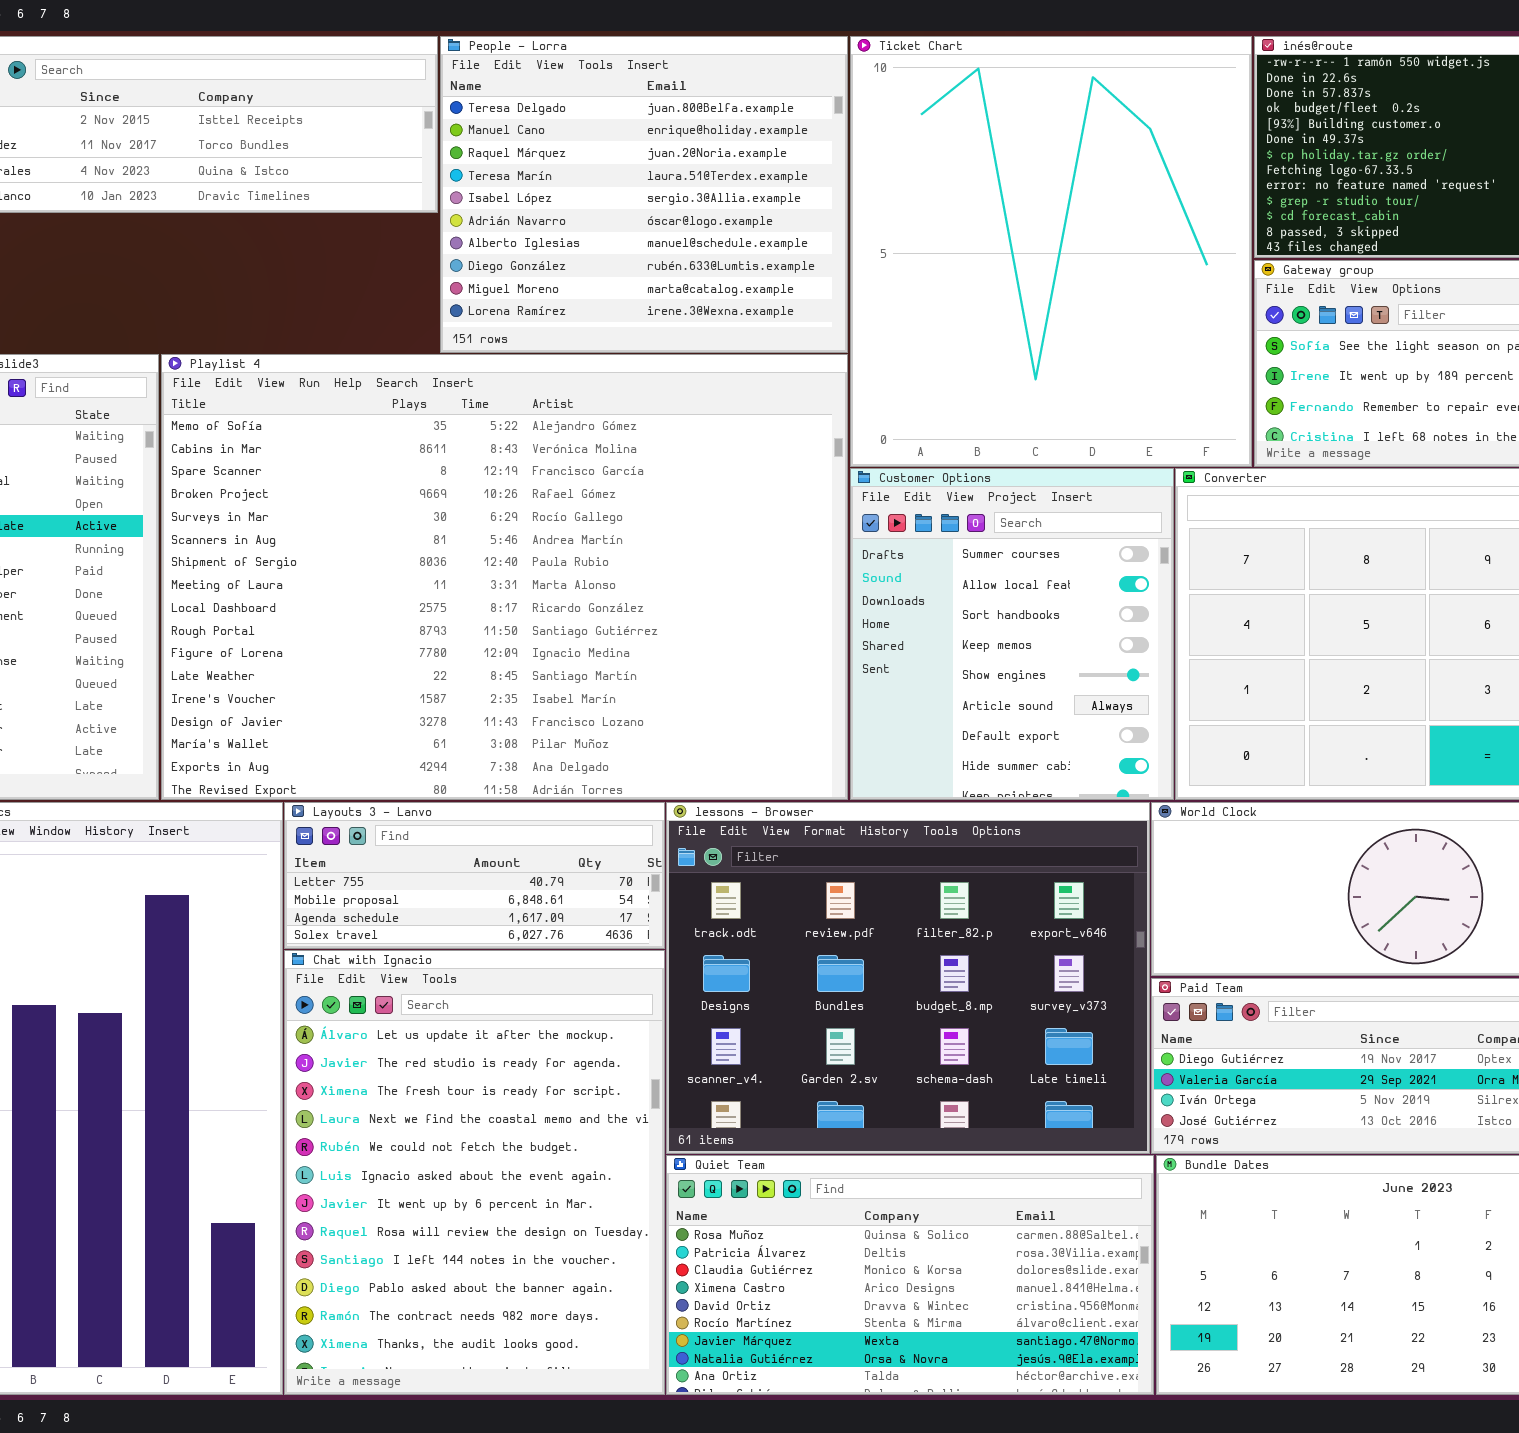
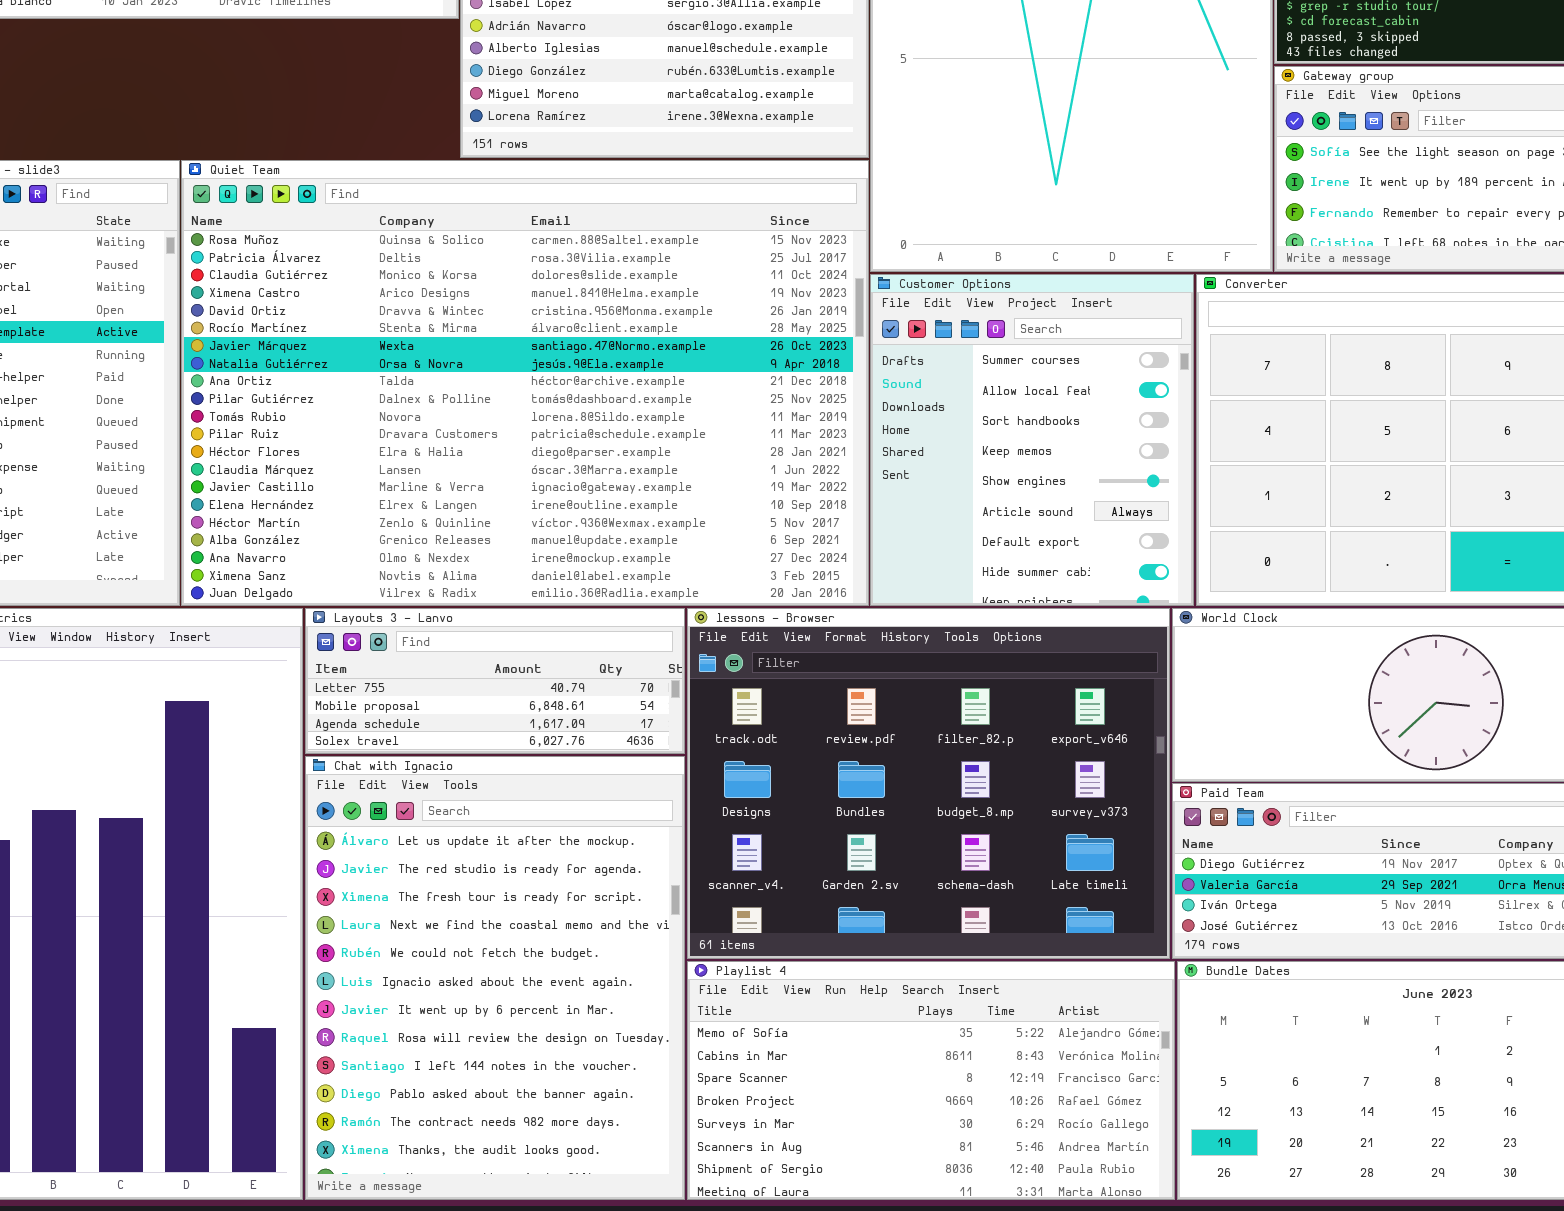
Playlist 4: [161,354,848,800] -> [687,961,1175,1200], moved, resized
Quiet Team: [666,1155,1154,1395] -> [181,160,869,606], moved, resized

